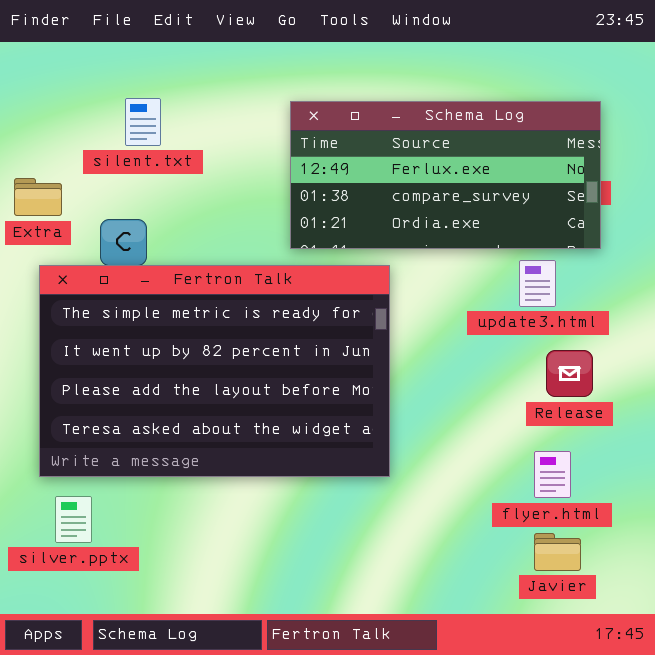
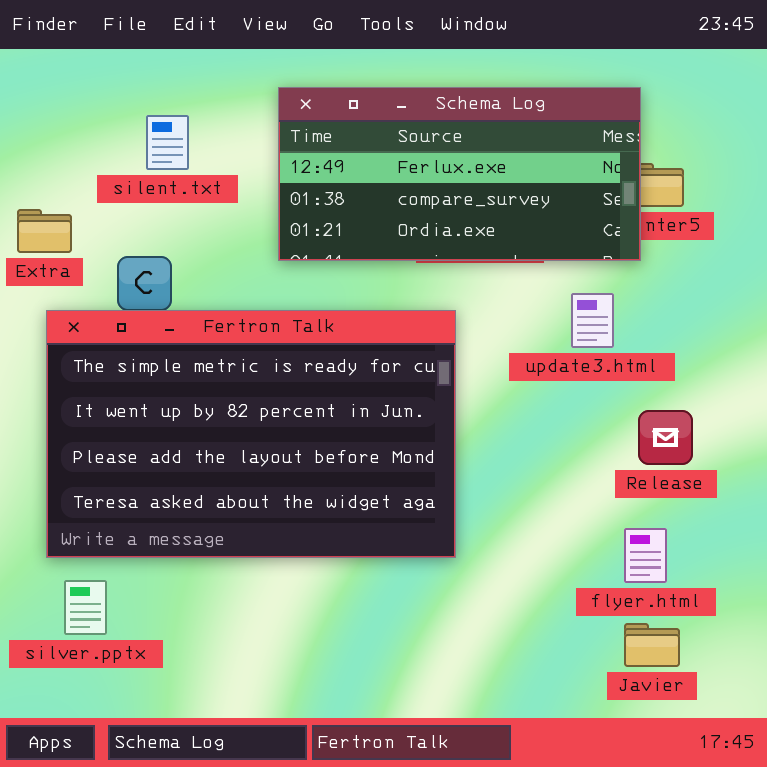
Schema Log: [290,101,601,249] -> [278,87,641,261], moved
update3.html: [519,260,556,307] -> [571,293,614,348], moved

